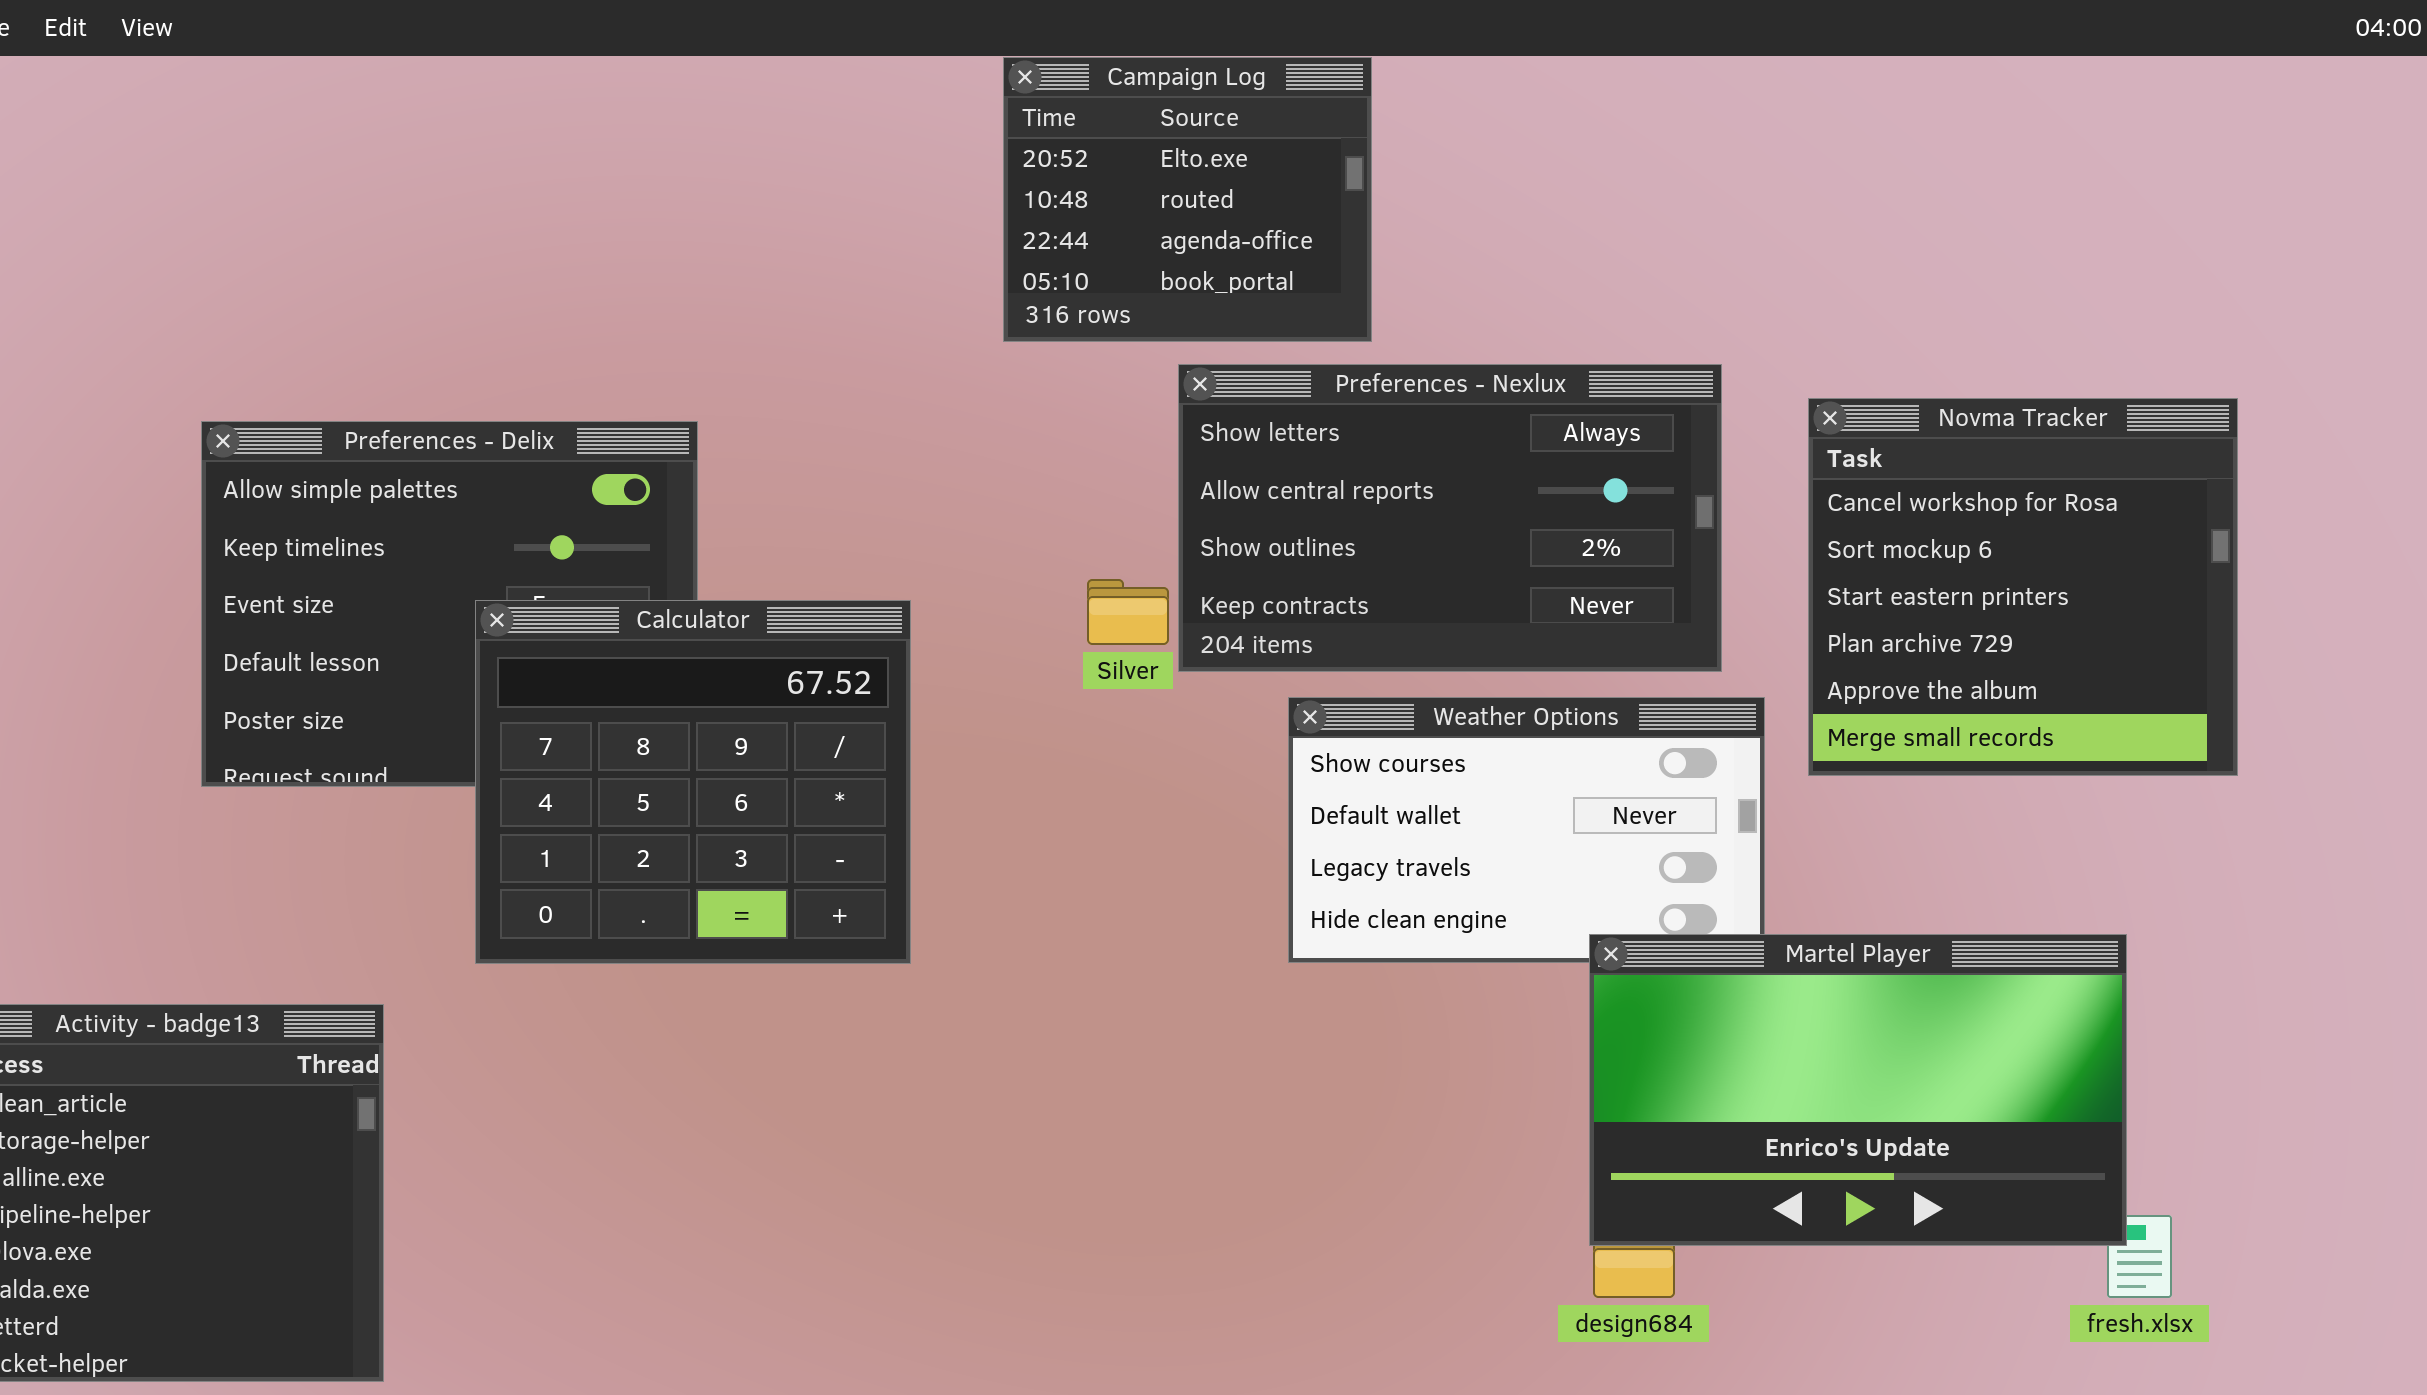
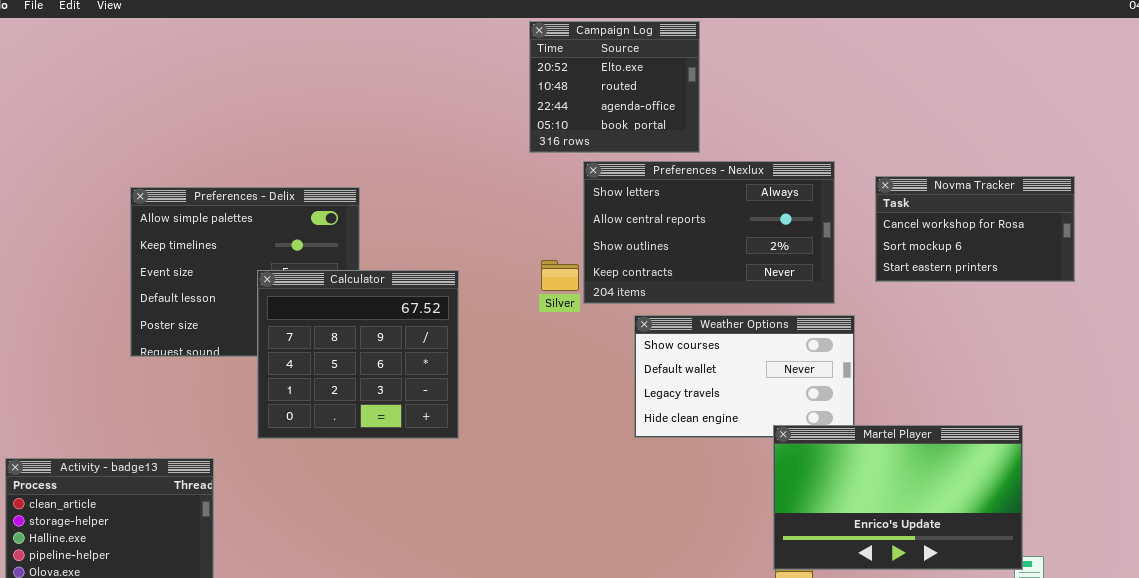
Campaign Log: [1003,57,1372,342] -> [529,21,700,153], moved
Novma Tracker: [1808,398,2238,776] -> [875,176,1075,282], resized

